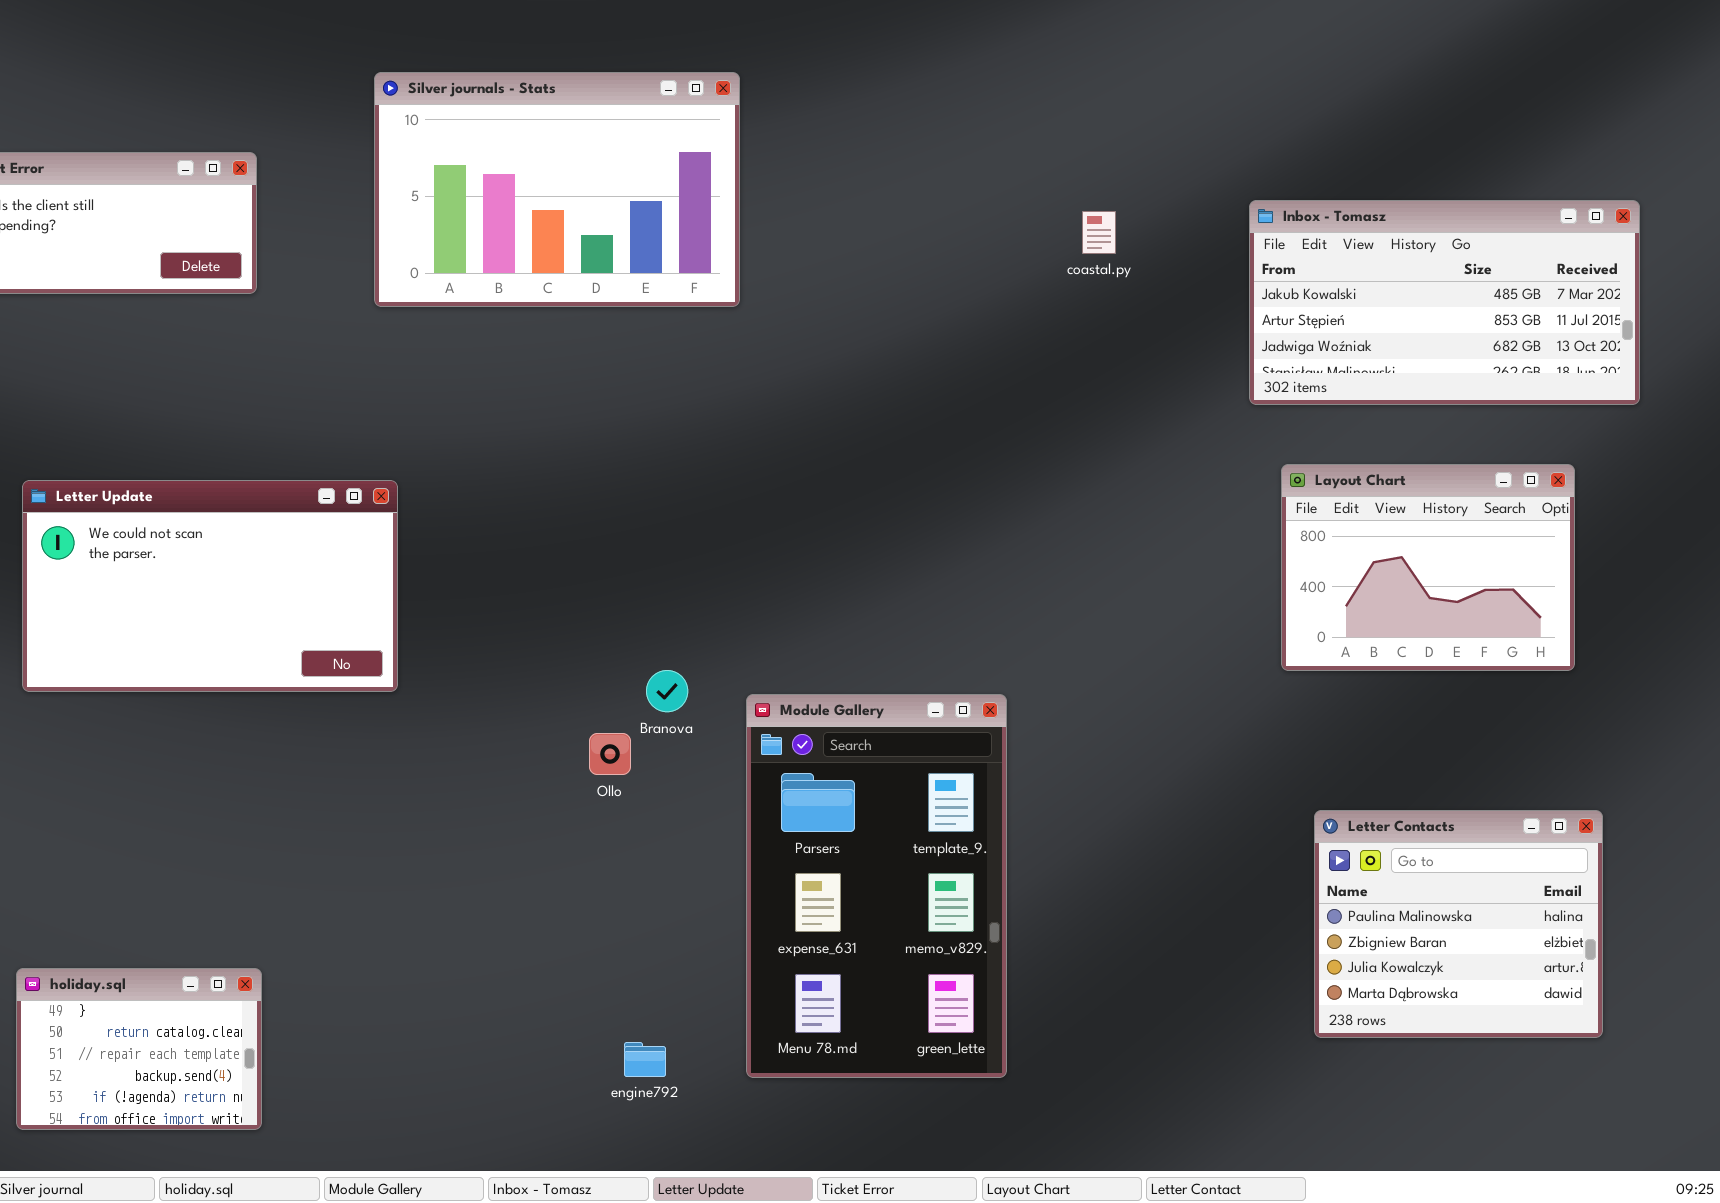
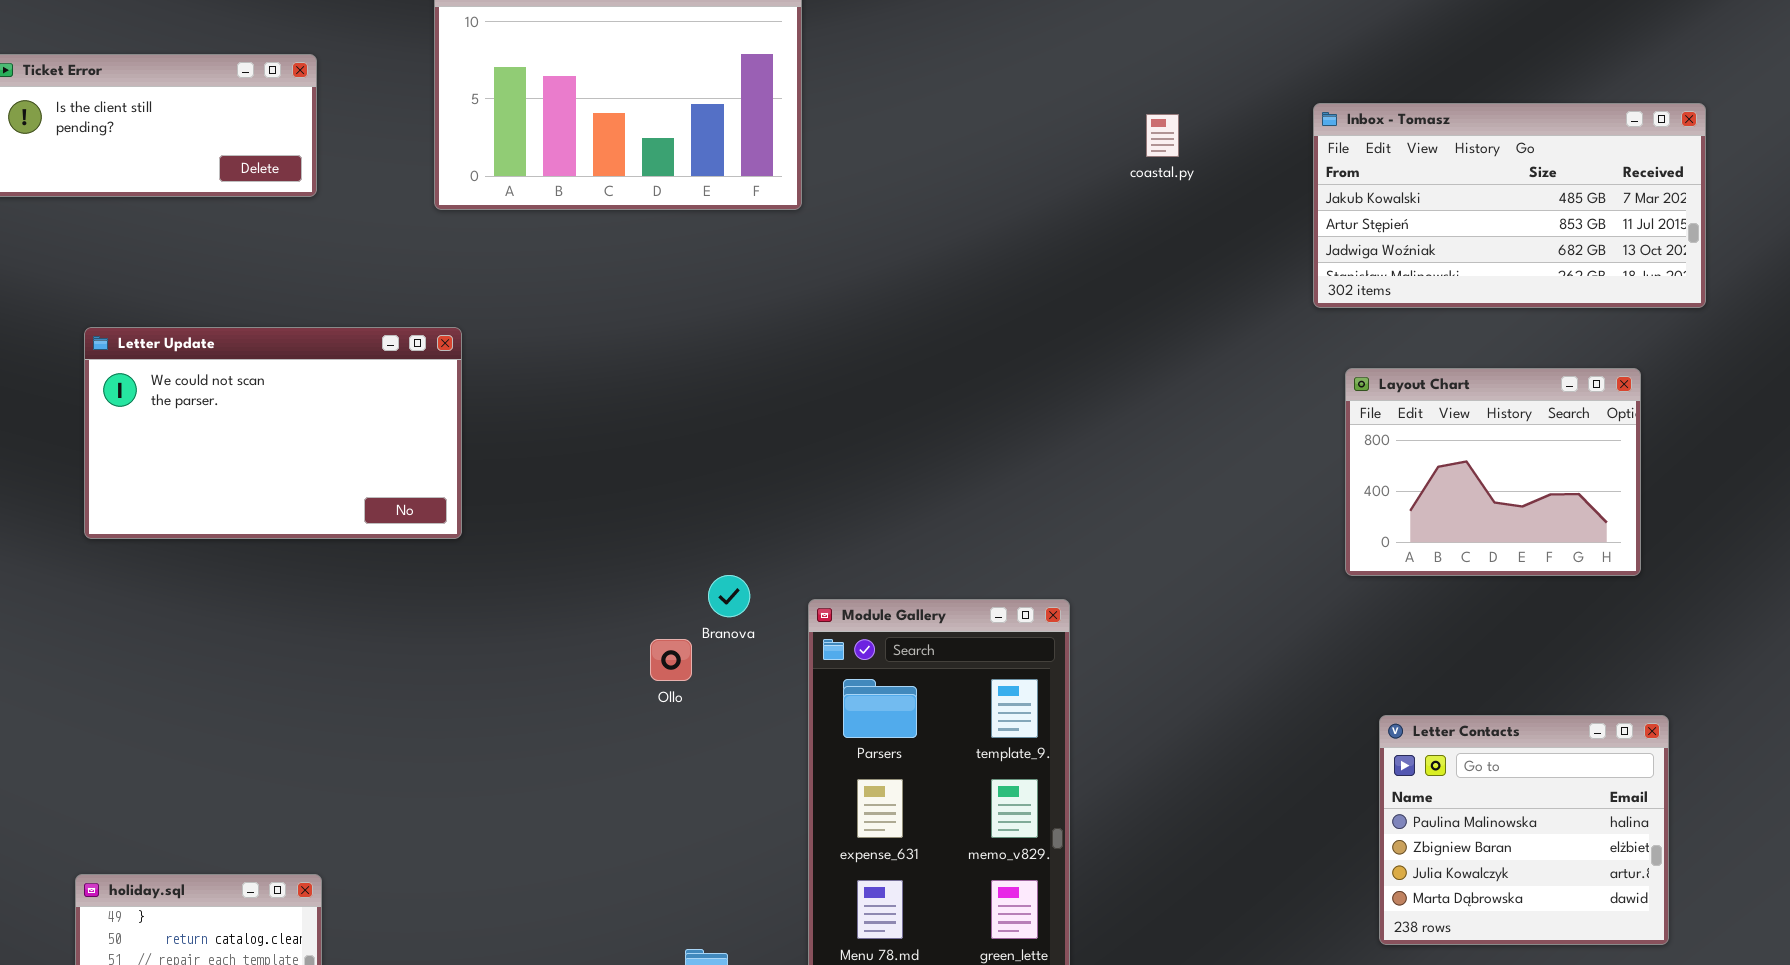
Letter Update: [22,480,398,692] -> [84,327,462,539], moved

